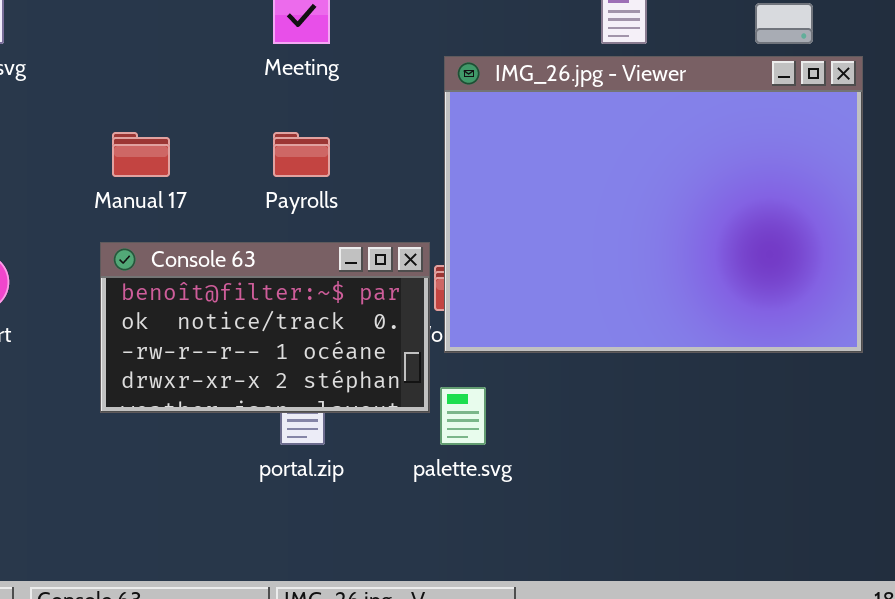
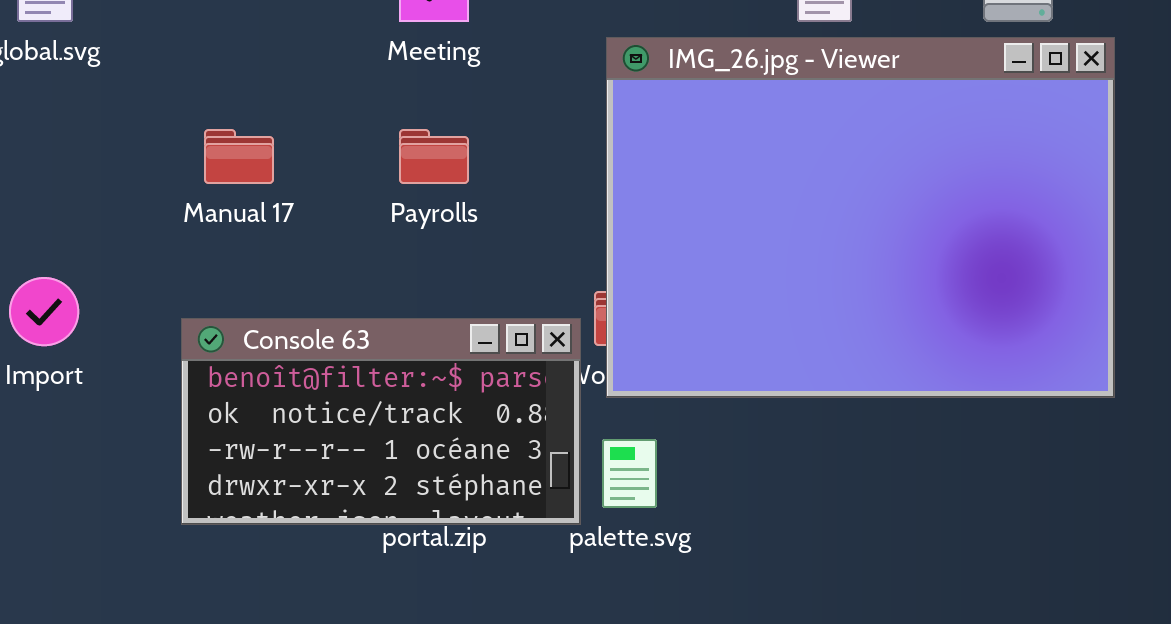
Console 63: [100,242,430,413] -> [181,318,581,525], moved

